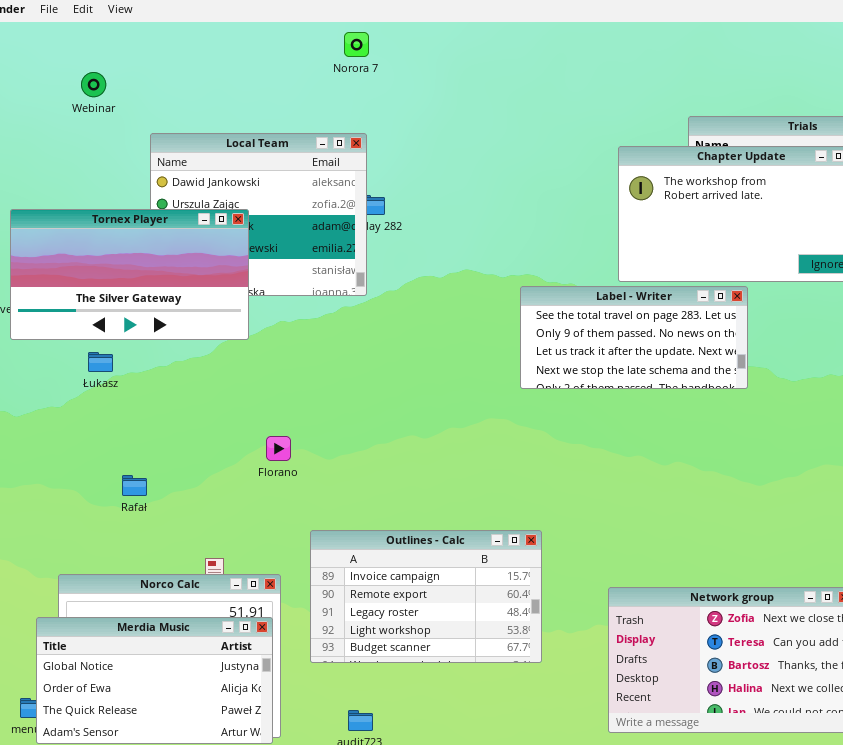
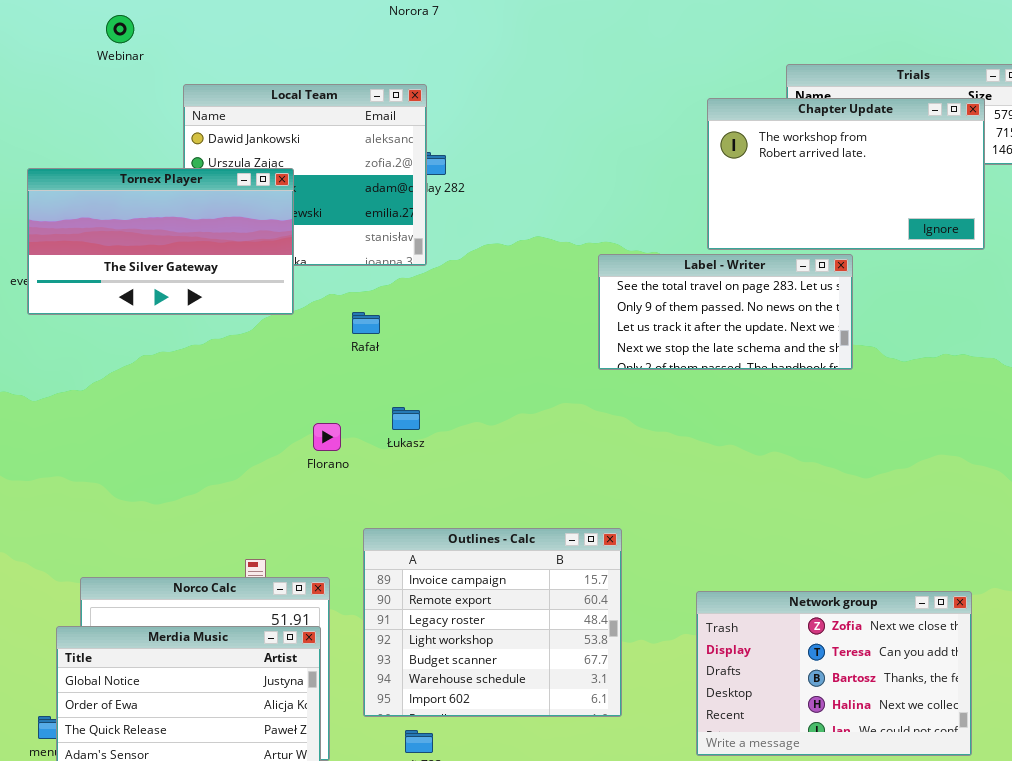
Łukasz: [88,352,113,372] -> [392,407,420,430], moved
Rafał: [122,475,147,496] -> [352,312,380,334], moved
Outlines - Calc: [310,530,542,663] -> [363,528,622,717], resized

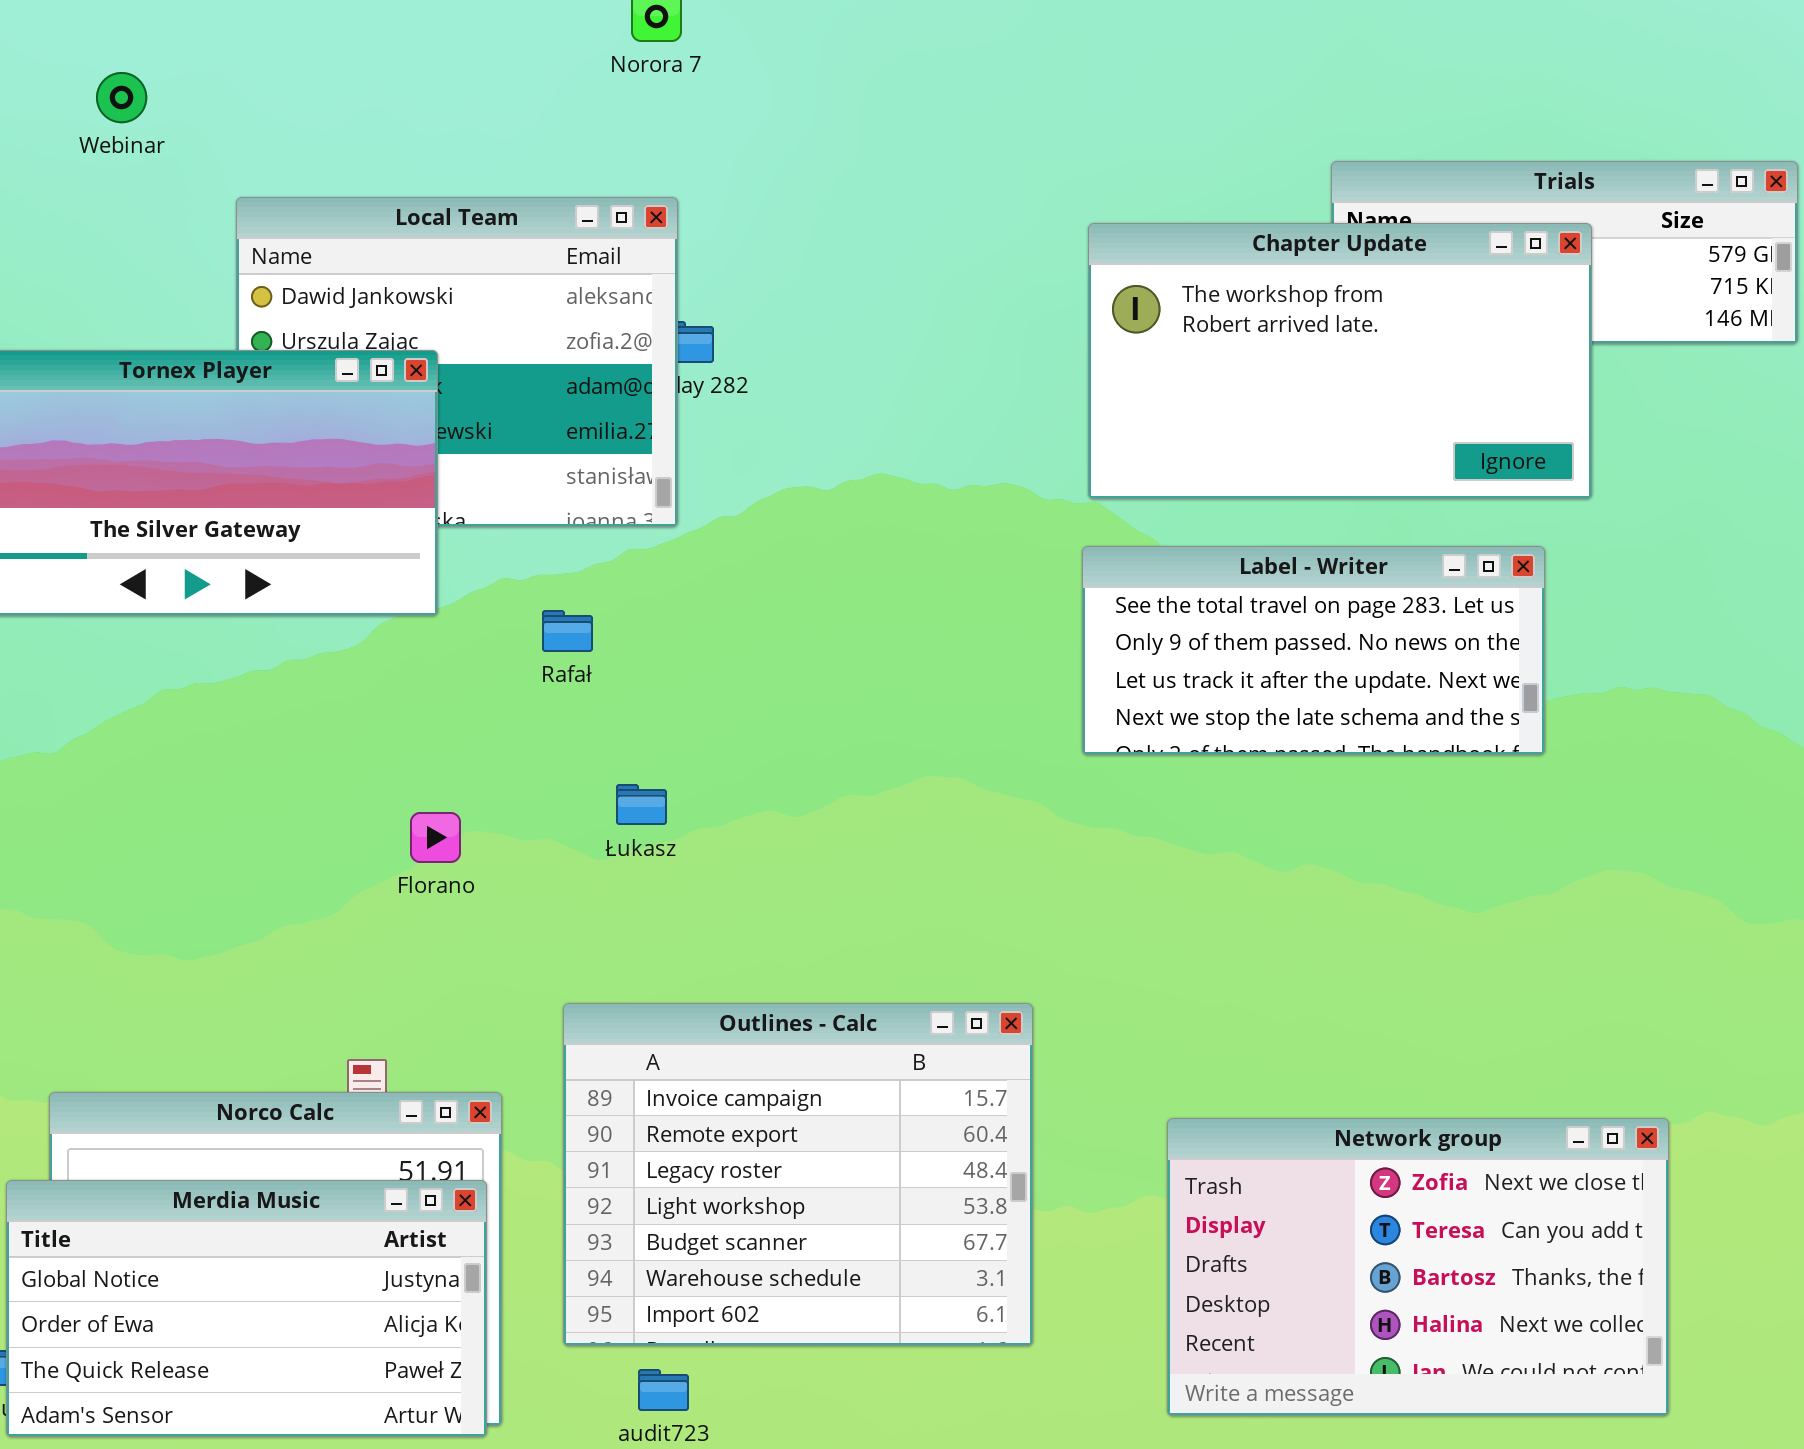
Chapter Update: [707,98,985,250] -> [1088,223,1592,499], moved
Label - Writer: [598,254,853,370] -> [1082,546,1545,755], moved
Florano: [313,423,341,451] -> [410,812,461,863], moved

